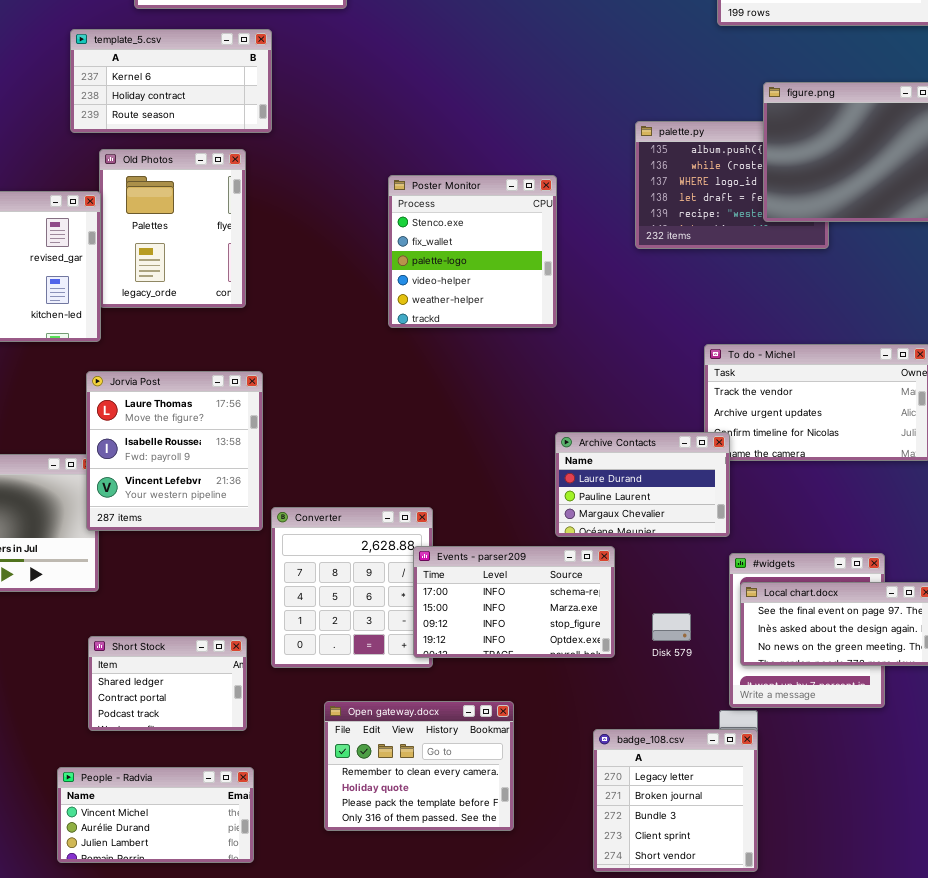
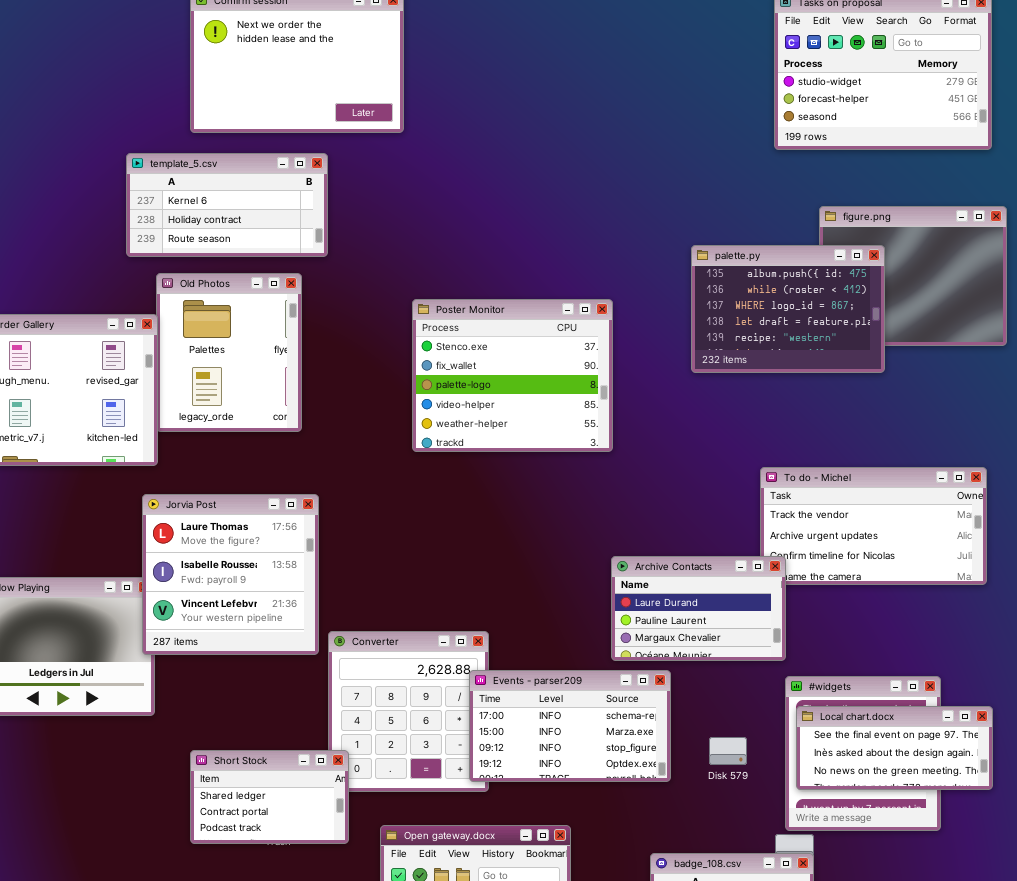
palette.py: [635,121,829,249] -> [691,245,885,373], raised
Poster Monitor: [388,175,557,328] -> [412,299,613,452], resized
Short Stock: [88,636,247,731] -> [190,750,349,844], moved

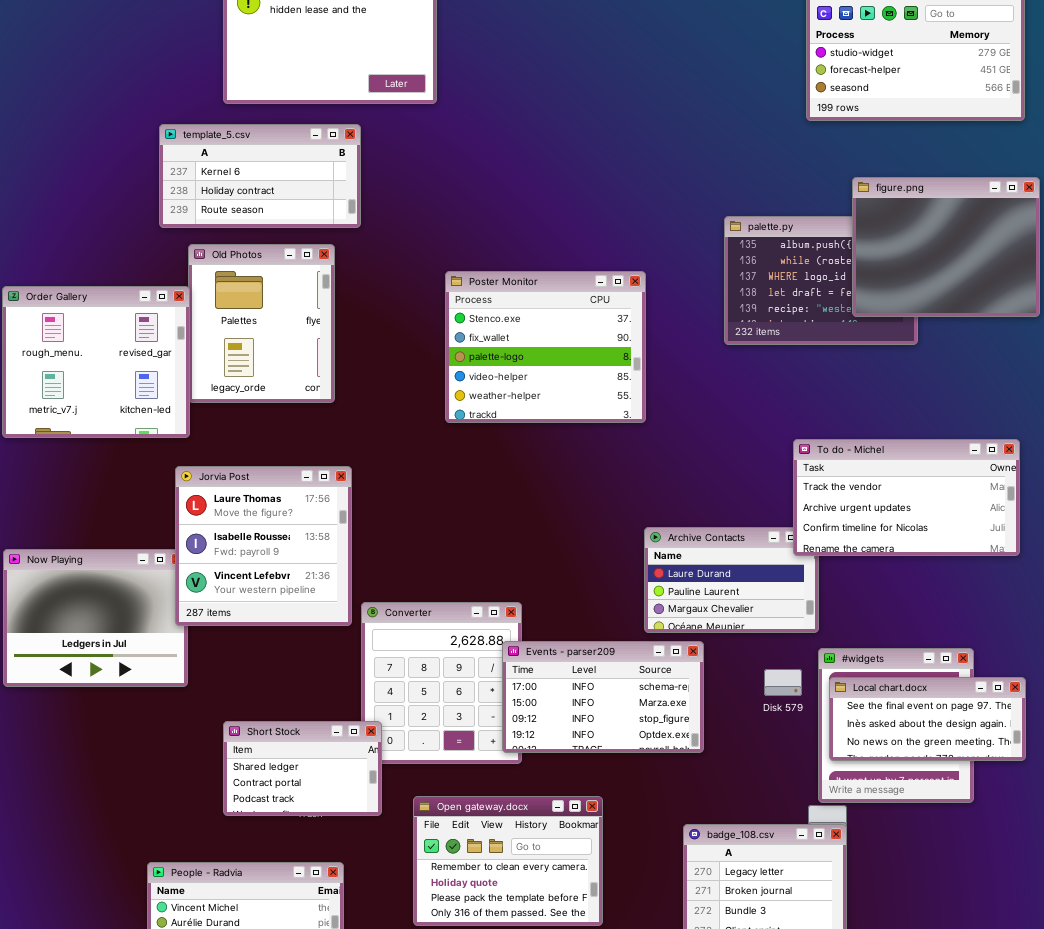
figure.png: [819,206,1007,346] -> [852,177,1040,317], raised
To do - Michel: [760,467,987,585] -> [793,439,1020,556], raised
Disk 579: [709,737,747,765] -> [764,669,802,696], moved

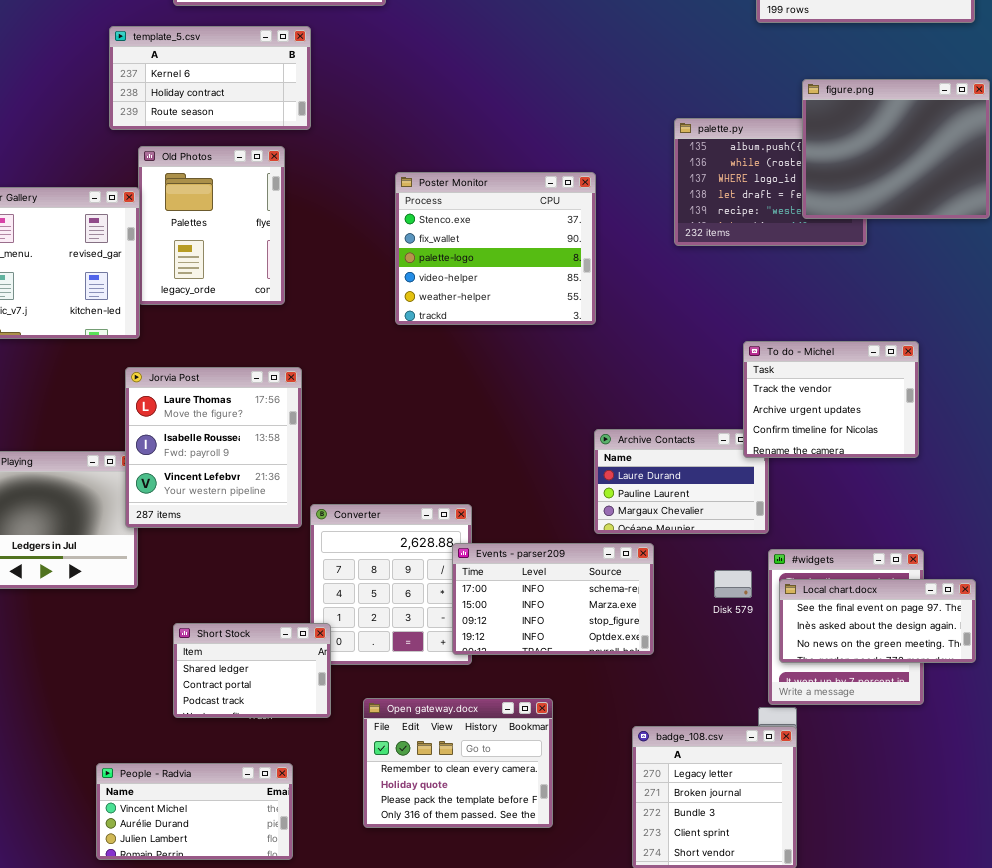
To do - Michel: [793,439,1020,556] -> [743,341,919,458], resized

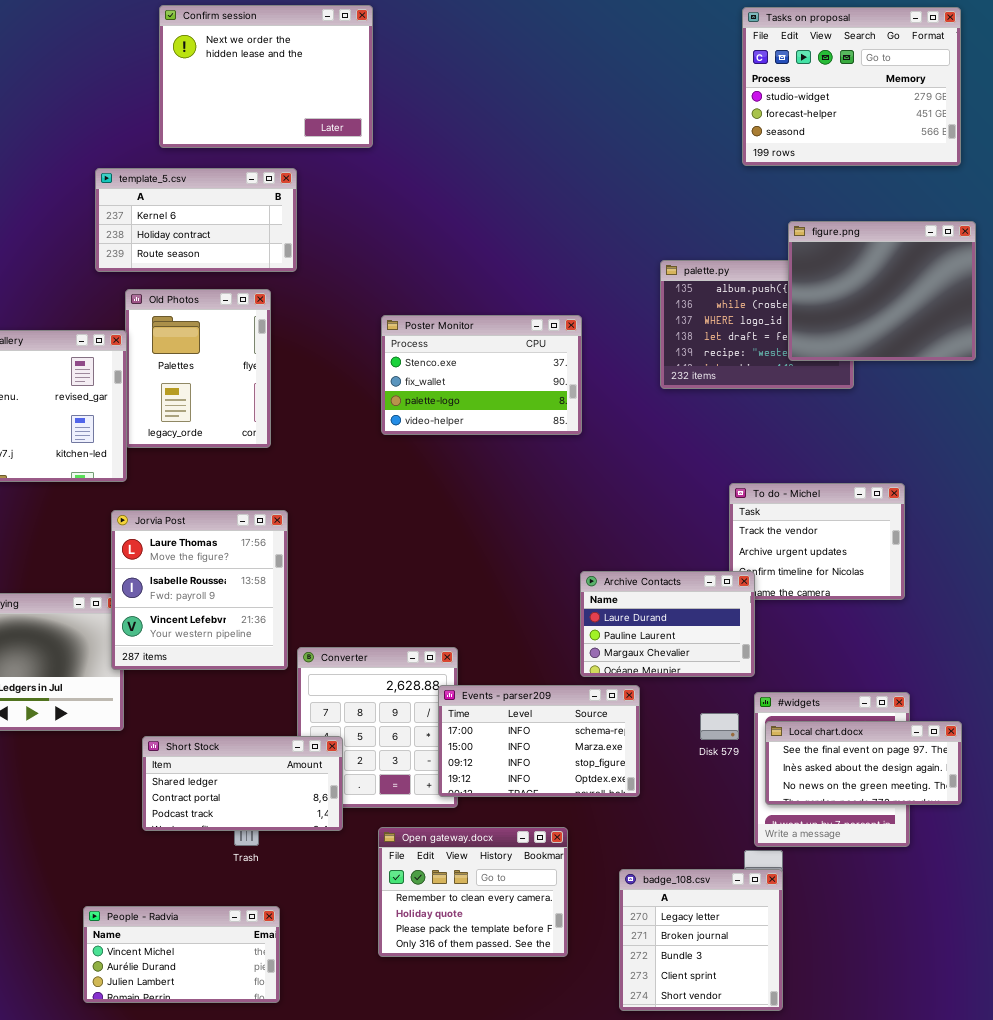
Poster Monitor: [395,172,596,325] -> [381,315,582,435], resized
Archive Contacts: [594,429,769,534] -> [580,571,755,677], raised
Short Stock: [173,623,331,718] -> [142,736,343,831], moved, resized
Open gateway.docx: [363,698,553,828] -> [378,827,568,957], moved

